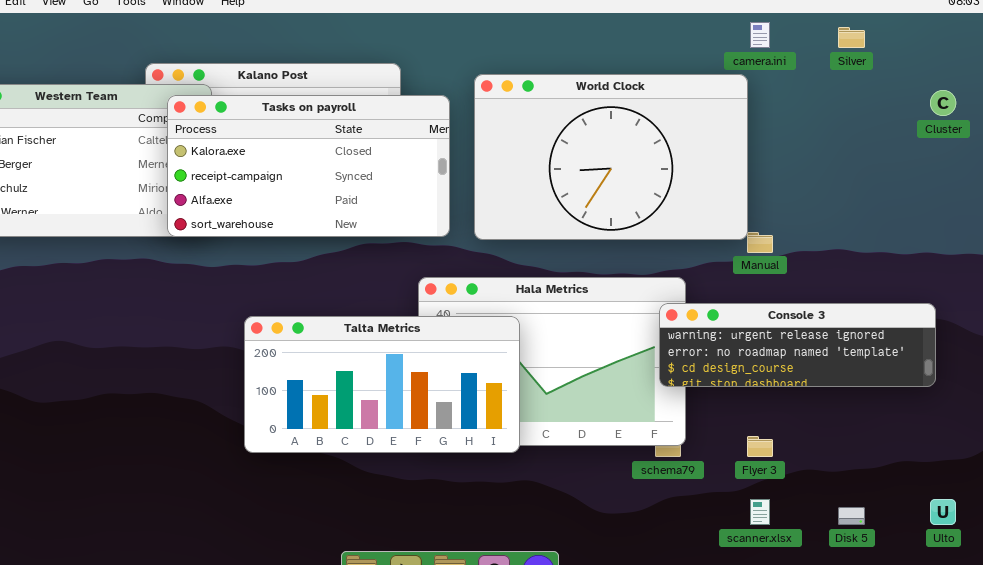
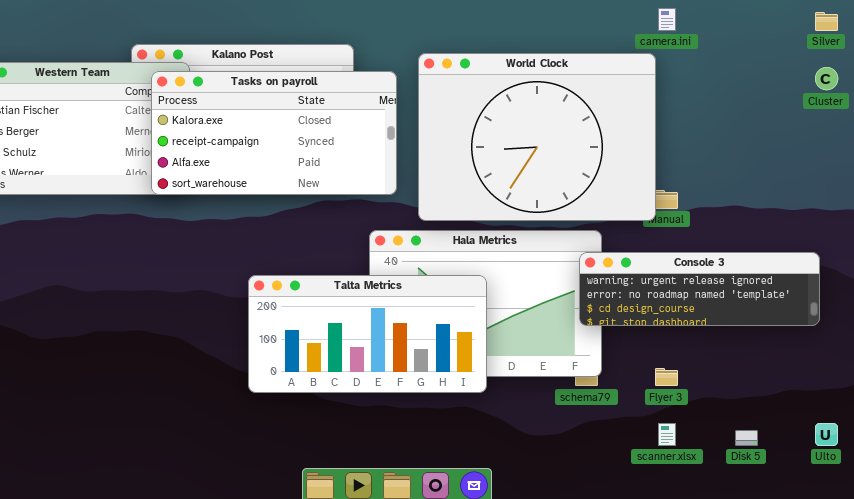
Silver: [838,27,865,48] -> [815,12,838,31], moved
World Clock: [474,74,748,240] -> [418,53,656,221], resized
Talta Metrics: [244,316,520,453] -> [248,275,487,393], moved

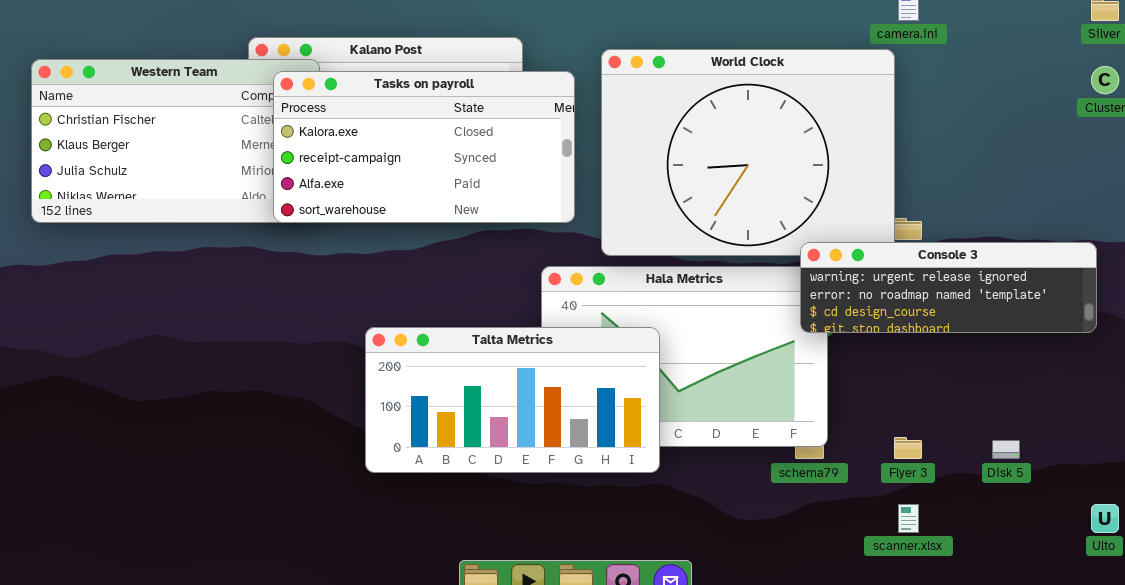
Console 3: [579,252,820,326] -> [800,242,1097,333], moved
Talta Metrics: [248,275,487,393] -> [365,327,660,473], moved
Disk 5: [735,430,758,446] -> [992,440,1020,459], moved

